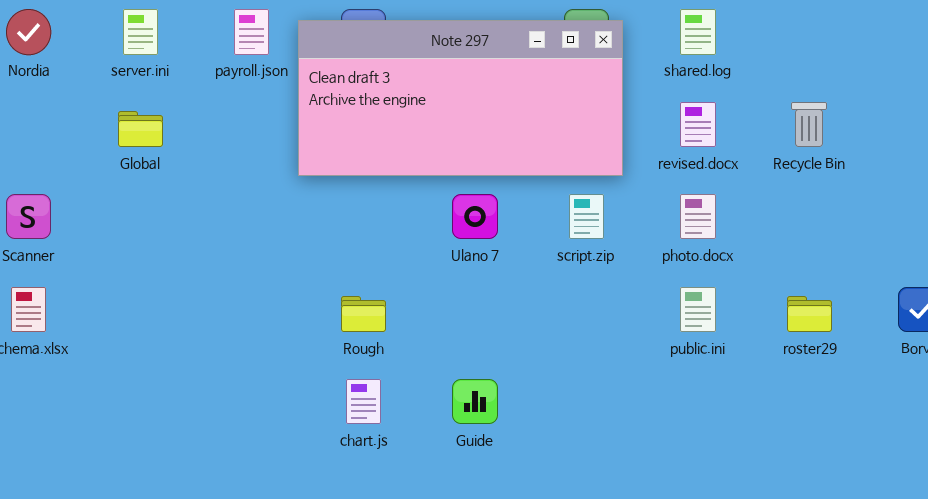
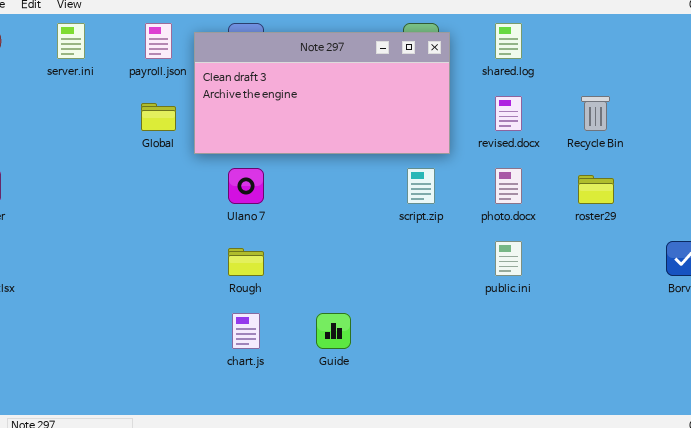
Global: [118,111,163,147] -> [141,103,176,131], moved
Ulano 7: [452,194,498,239] -> [228,168,264,204], moved
roster29: [787,296,832,332] -> [578,175,614,204], moved

